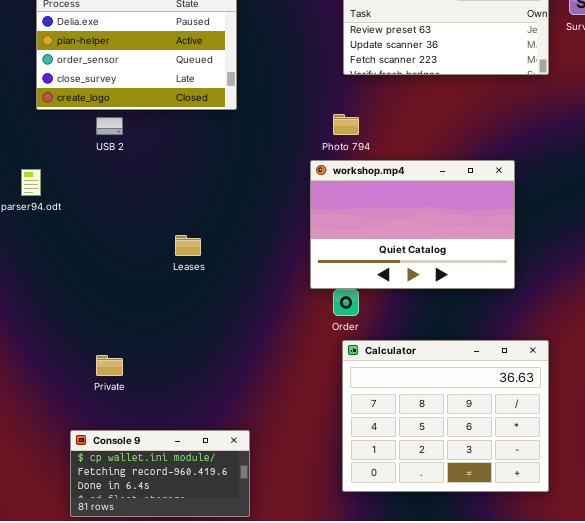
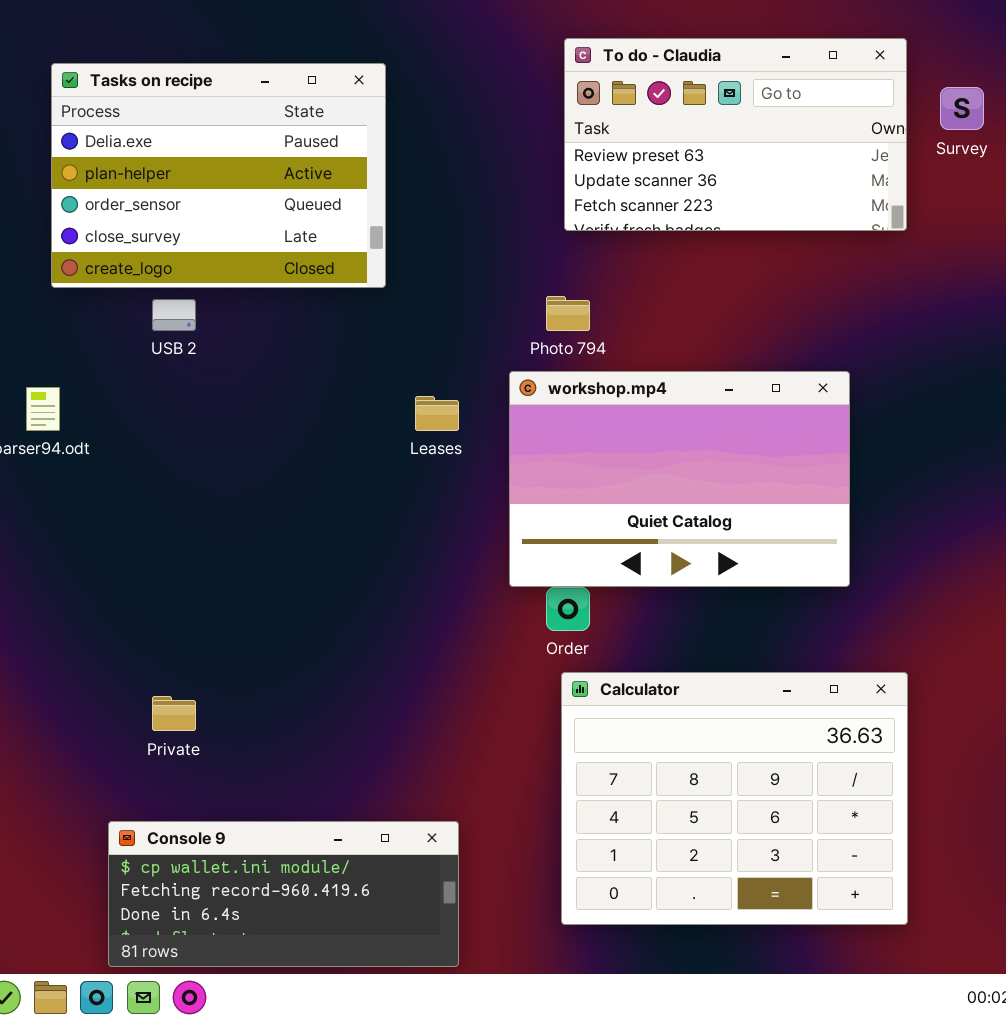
Leases: [175,235,201,256] -> [415,396,459,431], moved
Console 9: [70,430,250,517] -> [108,821,459,967], resized

